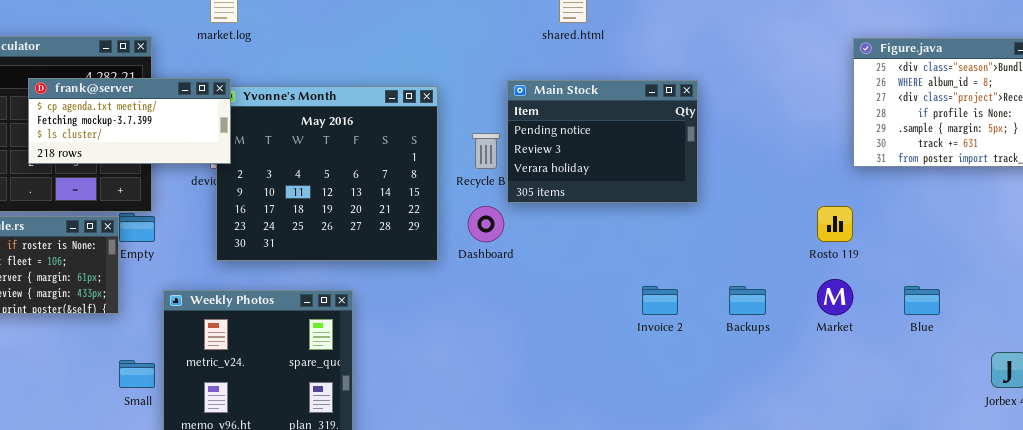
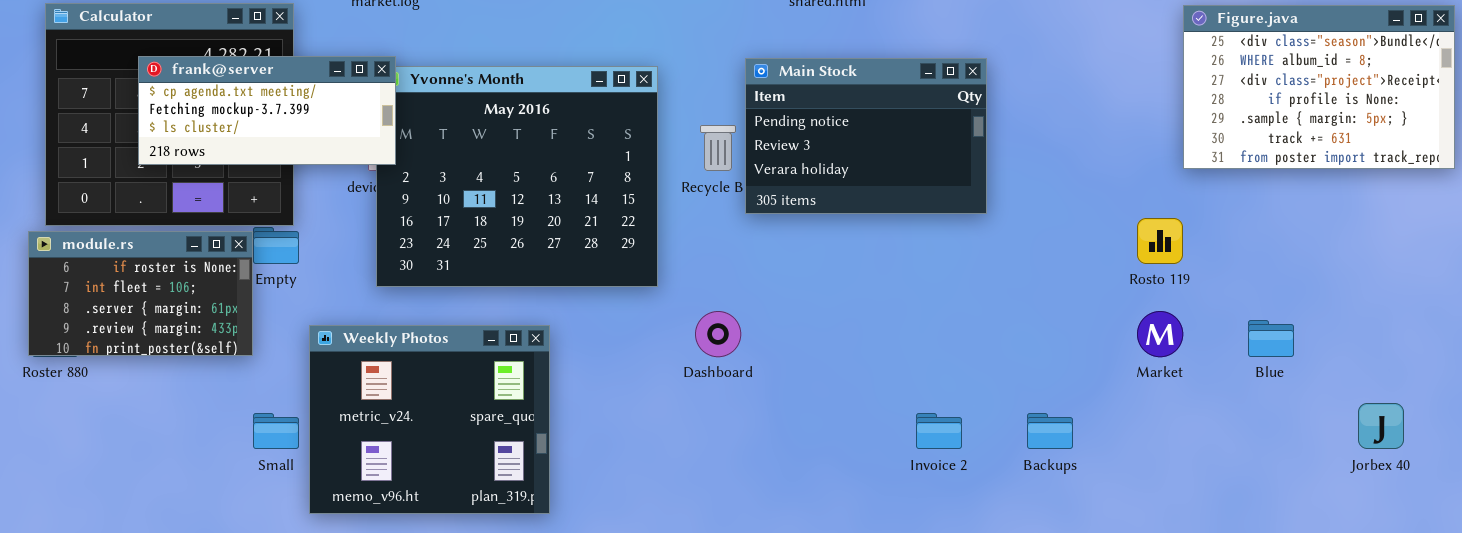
Dashboard: [468,206,504,242] -> [695,311,741,357], moved
Invoice 2: [642,286,678,315] -> [916,413,962,449], moved
Backups: [729,286,766,315] -> [1027,413,1073,449], moved

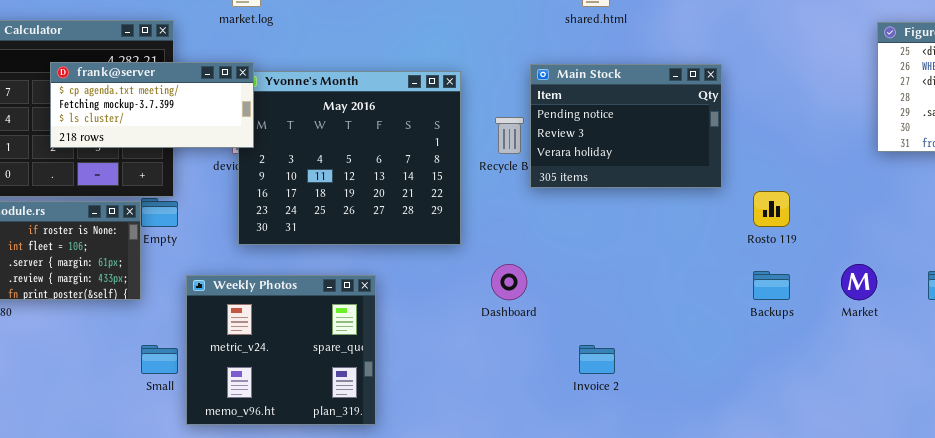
Rosto 119: [1137,218,1183,264] -> [753,191,790,227], moved
Invoice 2: [916,413,962,449] -> [579,345,615,374], moved
Backups: [1027,413,1073,449] -> [753,271,790,300], moved

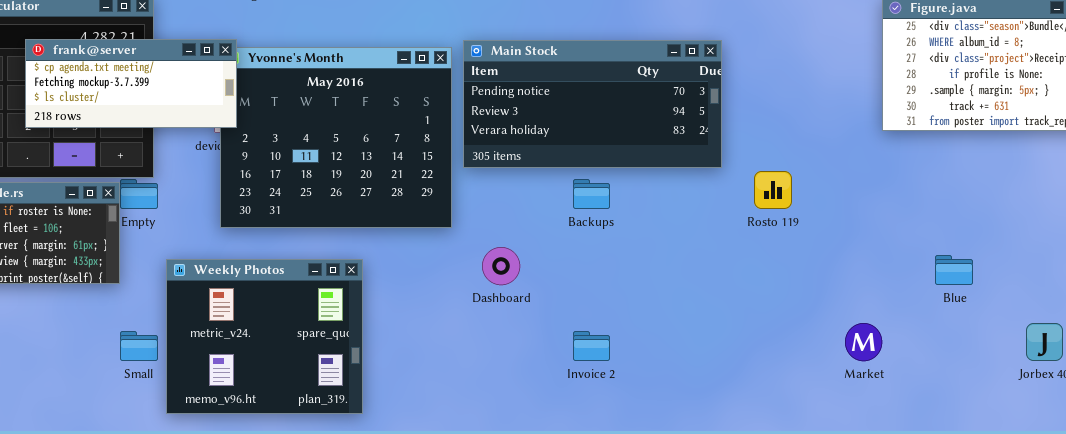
Main Stock: [530,64,722,188] -> [463,40,722,168], resized
Market: [841,264,877,300] -> [845,323,882,361], moved
Backups: [753,271,790,300] -> [573,179,610,209], moved

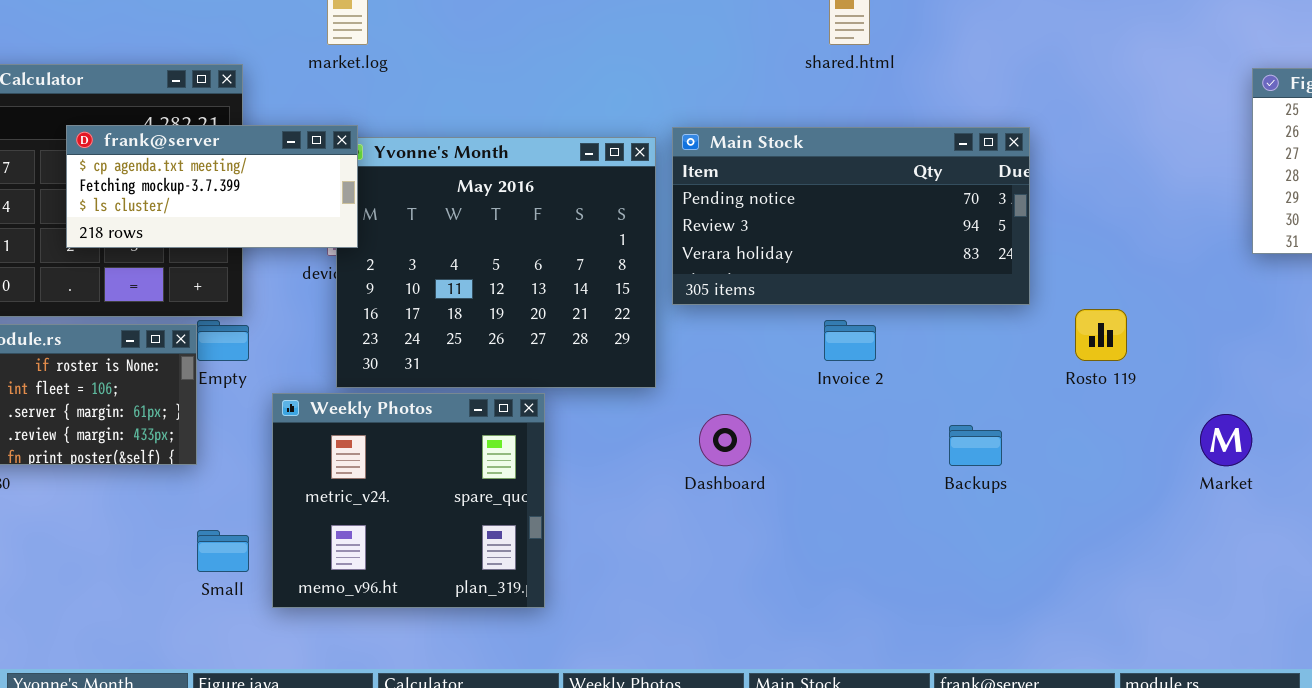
Backups: [573,179,610,209] -> [949,425,1002,466], moved
Weekly Photos: [166,259,363,414] -> [272,393,545,608], moved
Market: [845,323,882,361] -> [1200,414,1252,466], moved
Invoice 2: [573,331,610,361] -> [824,320,876,361], moved

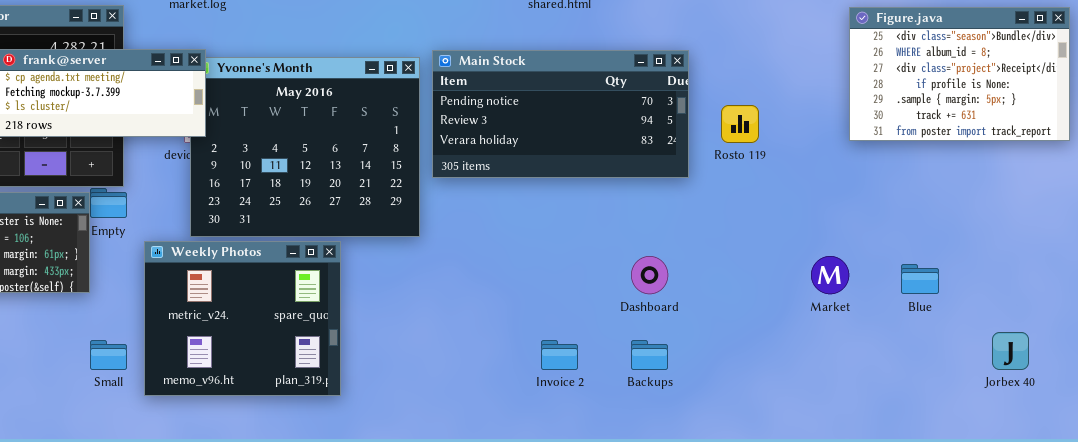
Rosto 119: [1075,309,1127,361] -> [721,105,759,143], moved
Invoice 2: [824,320,876,361] -> [541,340,578,370], moved
Dashboard: [699,414,751,466] -> [631,256,668,294], moved
Backups: [949,425,1002,466] -> [631,340,668,370], moved

